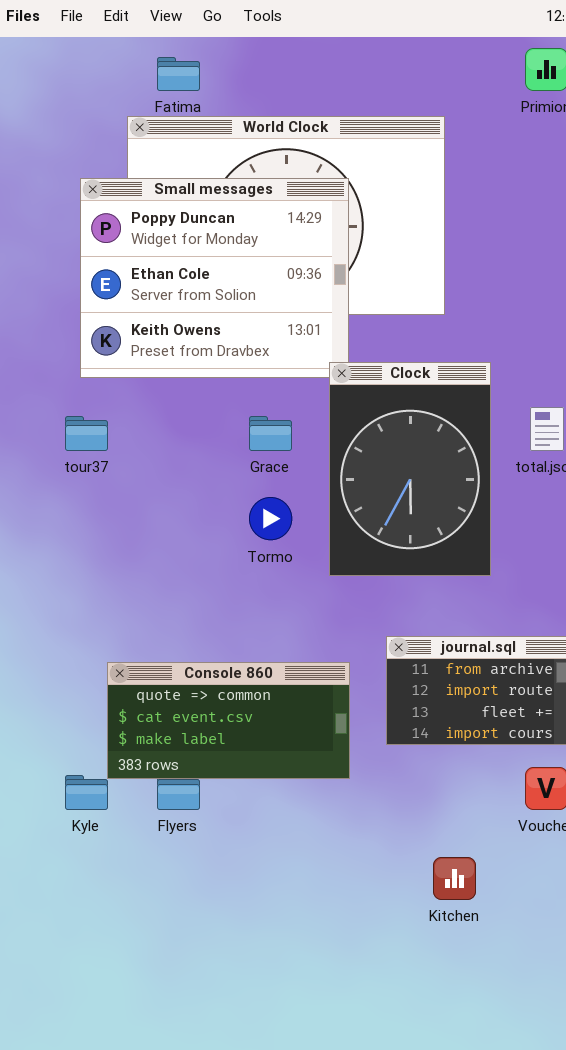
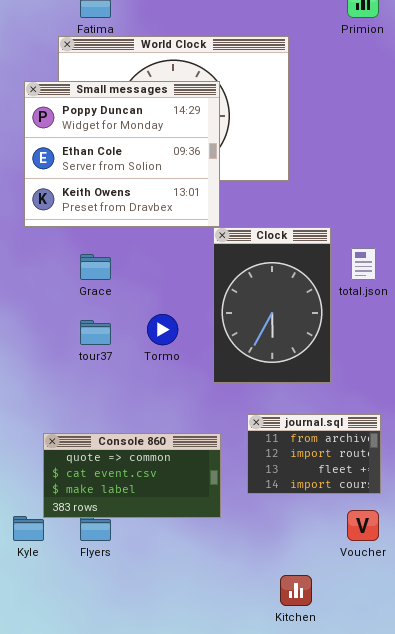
Clock: [329,362,491,576] -> [213,227,331,383], moved
tour37: [65,416,108,451] -> [80,320,111,345], moved
Grace: [249,416,292,451] -> [80,254,111,280], moved

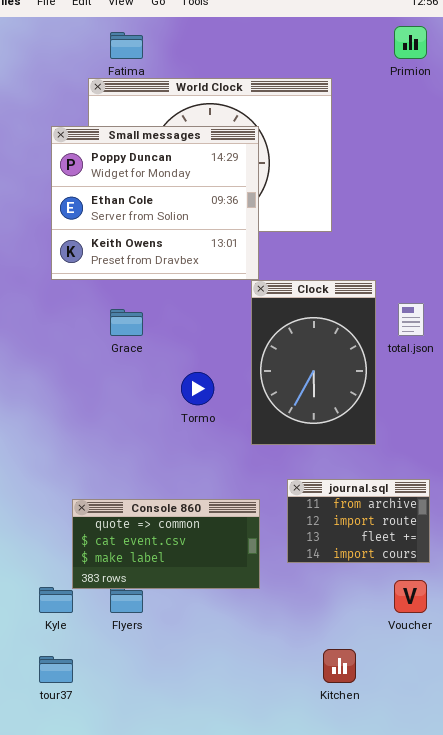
tour37: [80,320,111,345] -> [39,656,73,683], moved

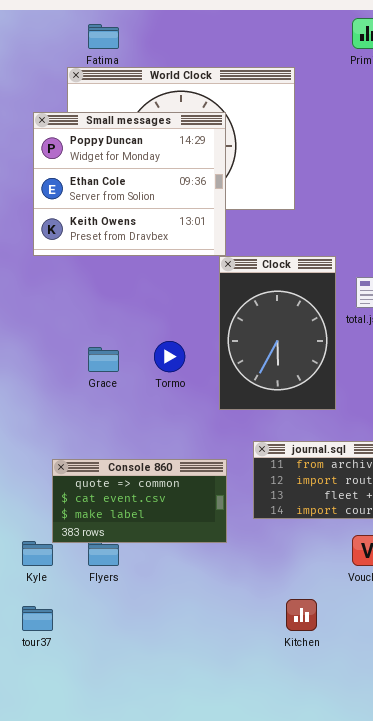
Grace: [110,309,143,336] -> [88,347,119,372], moved

